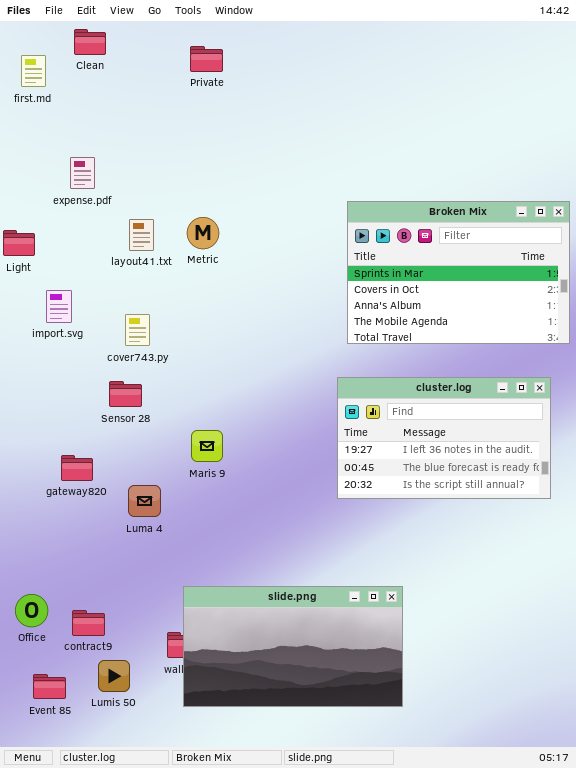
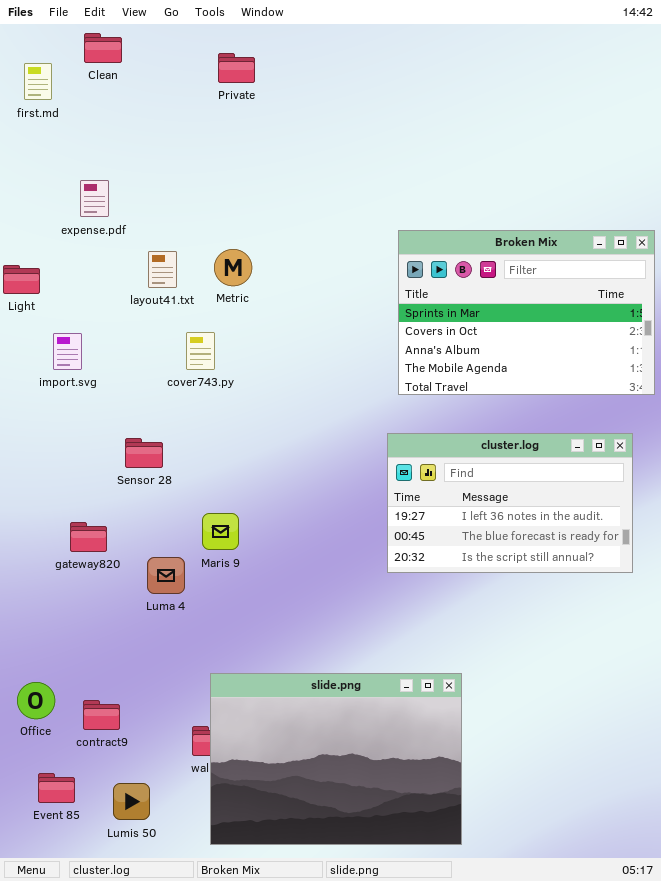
cover743.py: [125,314,150,346] -> [186,332,215,370], moved
Maris 9: [191,430,223,462] -> [202,513,239,550], moved
slide.png: [183,586,403,707] -> [210,673,462,845], resized
Lumis 50: [98,660,130,692] -> [113,783,150,820], moved

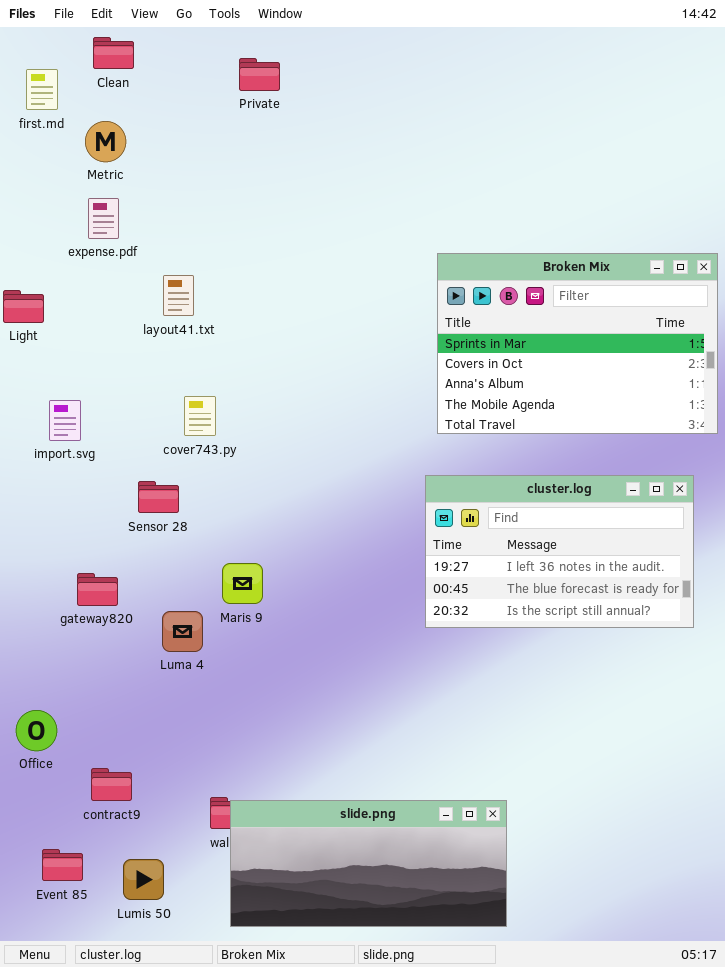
Metric: [214,249,252,286] -> [85,121,126,162], moved
cover743.py: [186,332,215,370] -> [184,396,216,436], moved
import.svg: [53,333,82,370] -> [49,400,81,441], moved
slide.png: [210,673,462,845] -> [230,800,507,927], resized
Office: [17,682,55,719] -> [16,710,57,751], moved

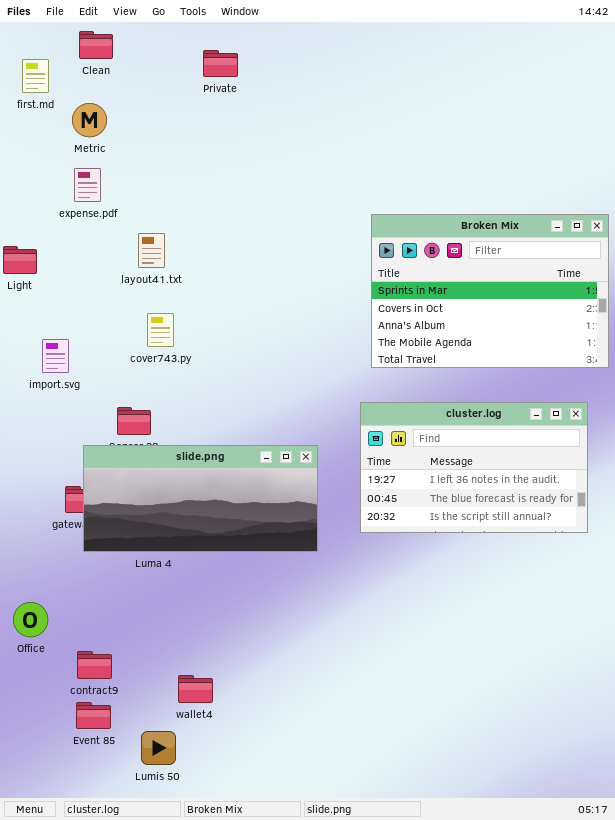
cover743.py: [184,396,216,436] -> [147,313,174,347], moved
slide.png: [230,800,507,927] -> [83,445,318,552], moved
Event 85: [42,849,83,881] -> [76,702,111,729], moved
Lumis 50: [123,859,164,900] -> [141,731,176,765], moved

